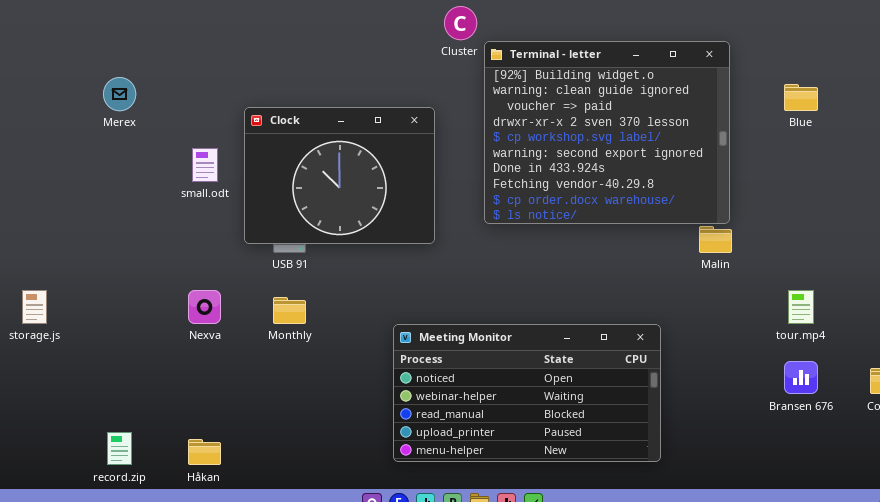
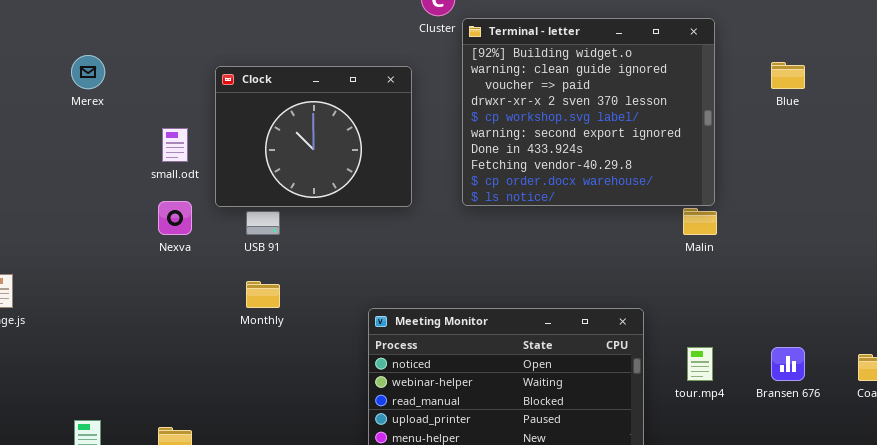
Clock: [244,107,435,244] -> [215,66,412,207], moved
Nexva: [188,290,221,324] -> [158,201,192,235], moved
tour.mp4: [788,290,814,324] -> [687,347,713,381], moved

